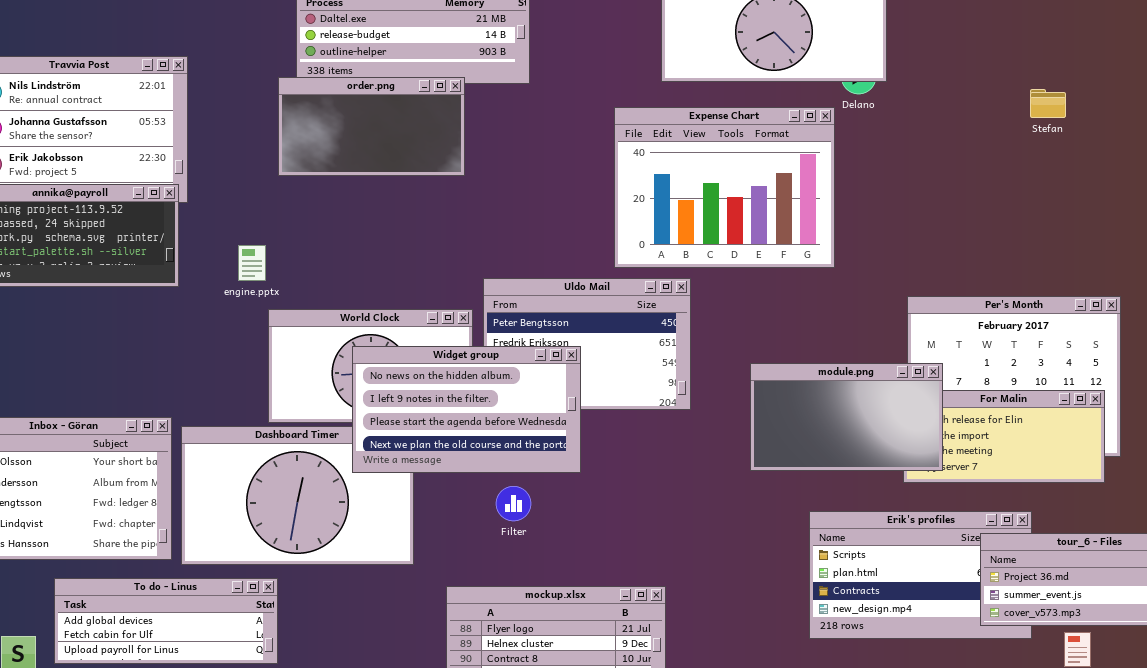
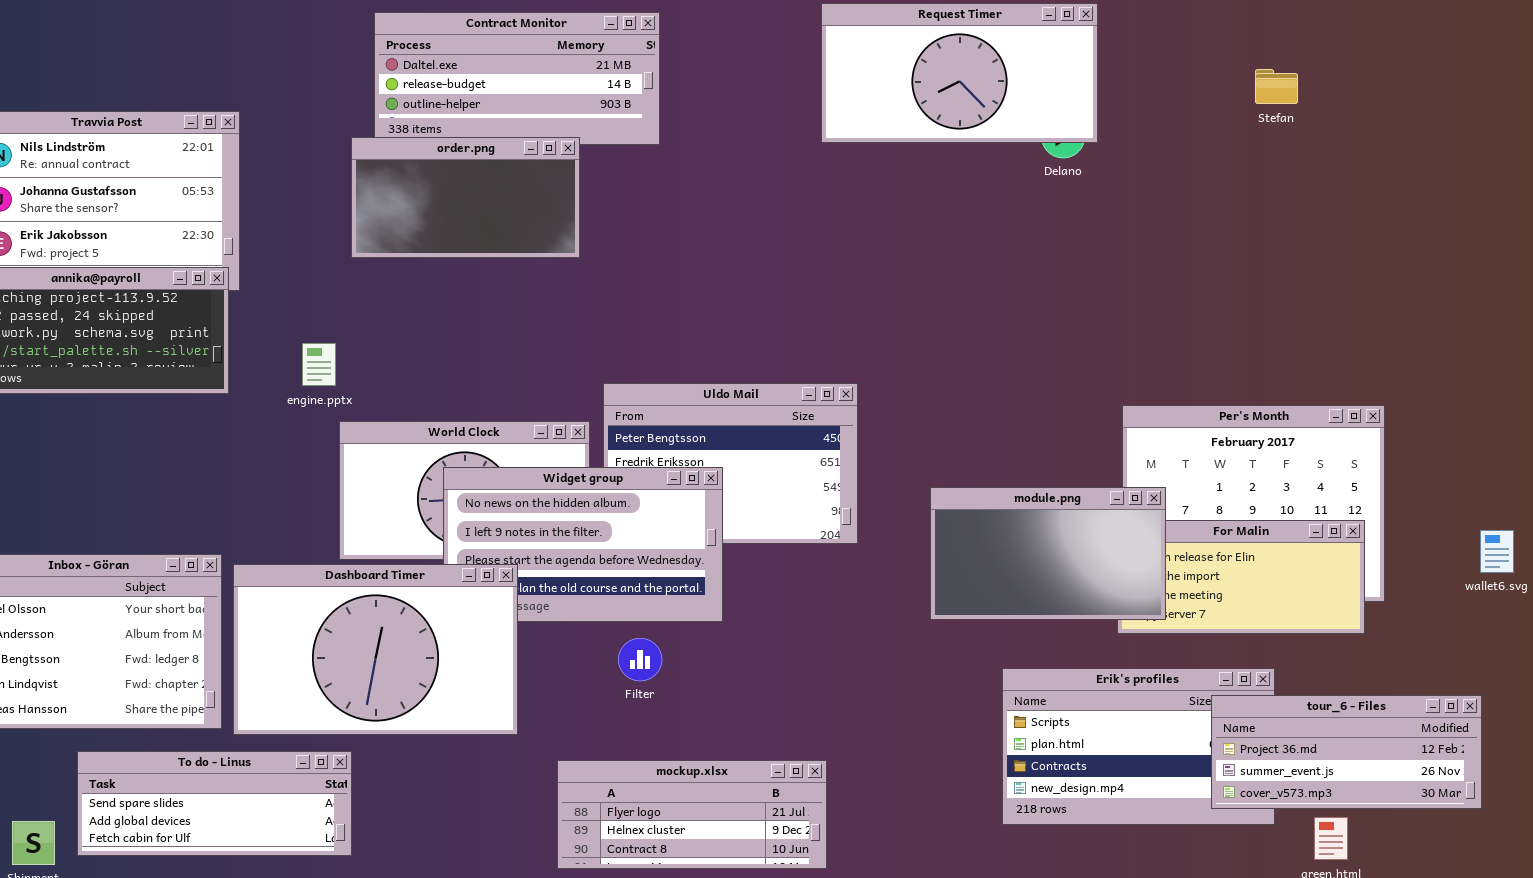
Stefan: [1030,89,1066,118] -> [1255,69,1298,104], moved
Expense Chart: [614,107,835,268] -> none, closed
Dashboard Timer: [181,426,414,565] -> [233,564,518,735], raised
To do - Linus: [54,578,278,664] -> [77,751,352,856], scrolled up 1 row

